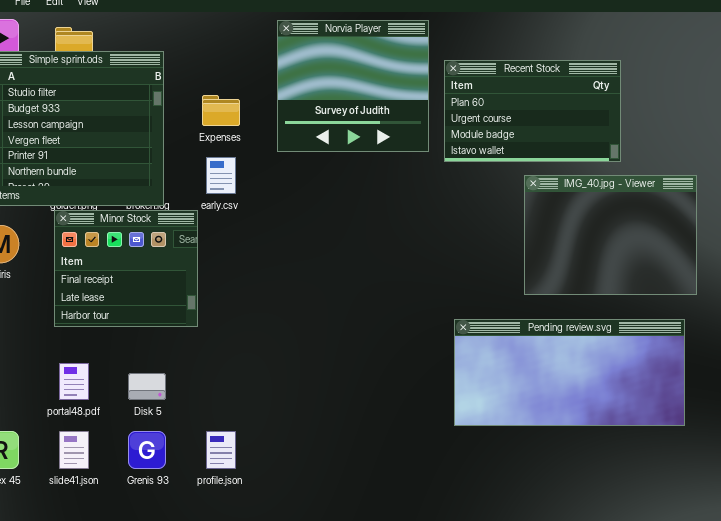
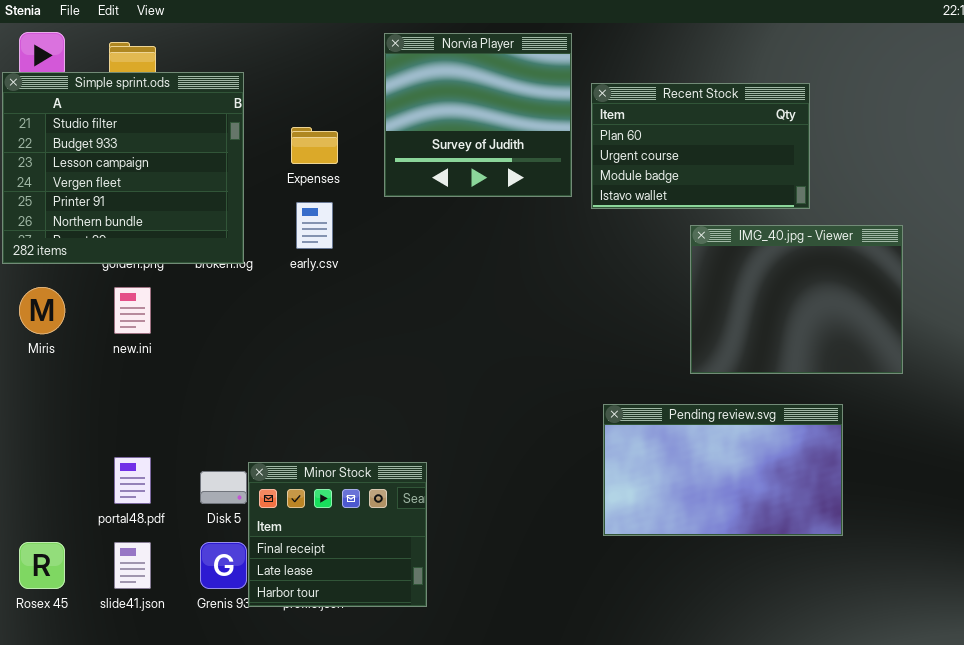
Minor Stock: [54,210,198,327] -> [248,462,427,607], moved
Pending review.svg: [454,319,685,426] -> [603,404,843,536], resized

